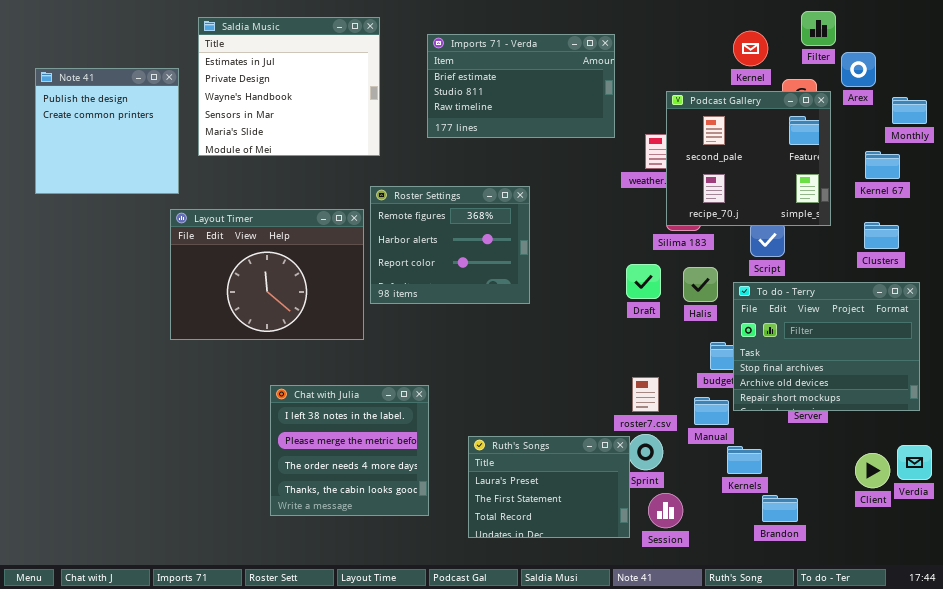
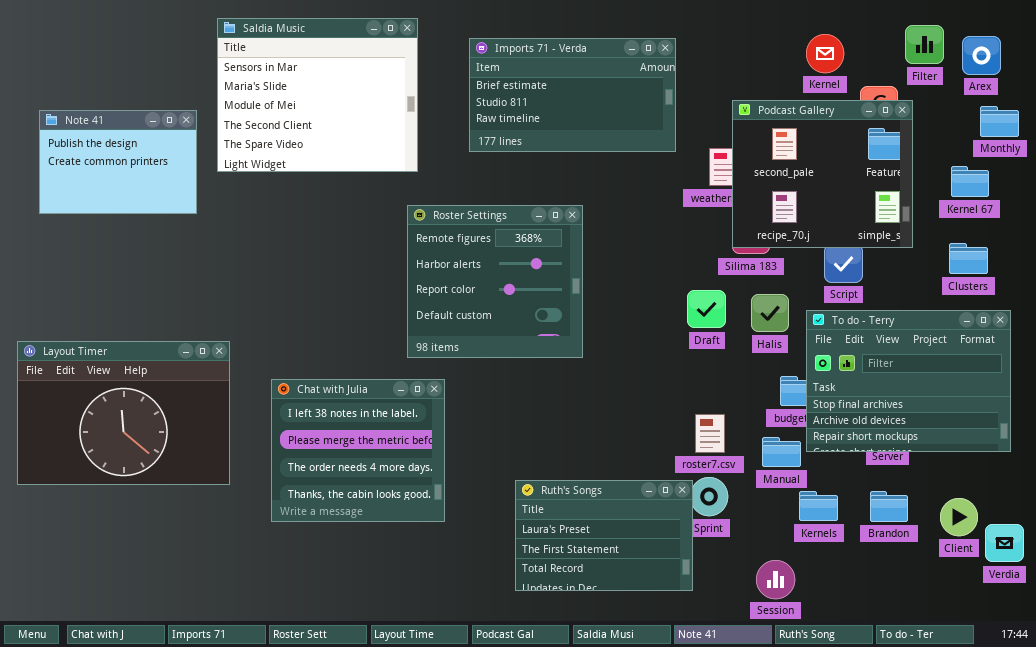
Filter: [801,11,836,46] -> [905,25,944,64], moved
Saldia Music: [198,17,380,156] -> [217,18,418,172], scrolled down 3 rows
Arex: [841,52,876,87] -> [962,36,1001,75], moved
Note 41: [35,68,179,194] -> [39,110,197,214], resized
Roster Settings: [370,186,530,304] -> [407,205,583,358], resized
Layout Timer: [170,209,364,340] -> [17,341,230,485], moved
Chat with Julia: [270,385,429,516] -> [271,379,445,522], moved
Verdia: [897,445,932,480] -> [985,524,1024,562], moved
Session: [648,493,683,528] -> [756,560,795,599], moved
Brandon: [762,495,798,522] -> [870,491,908,522], moved

